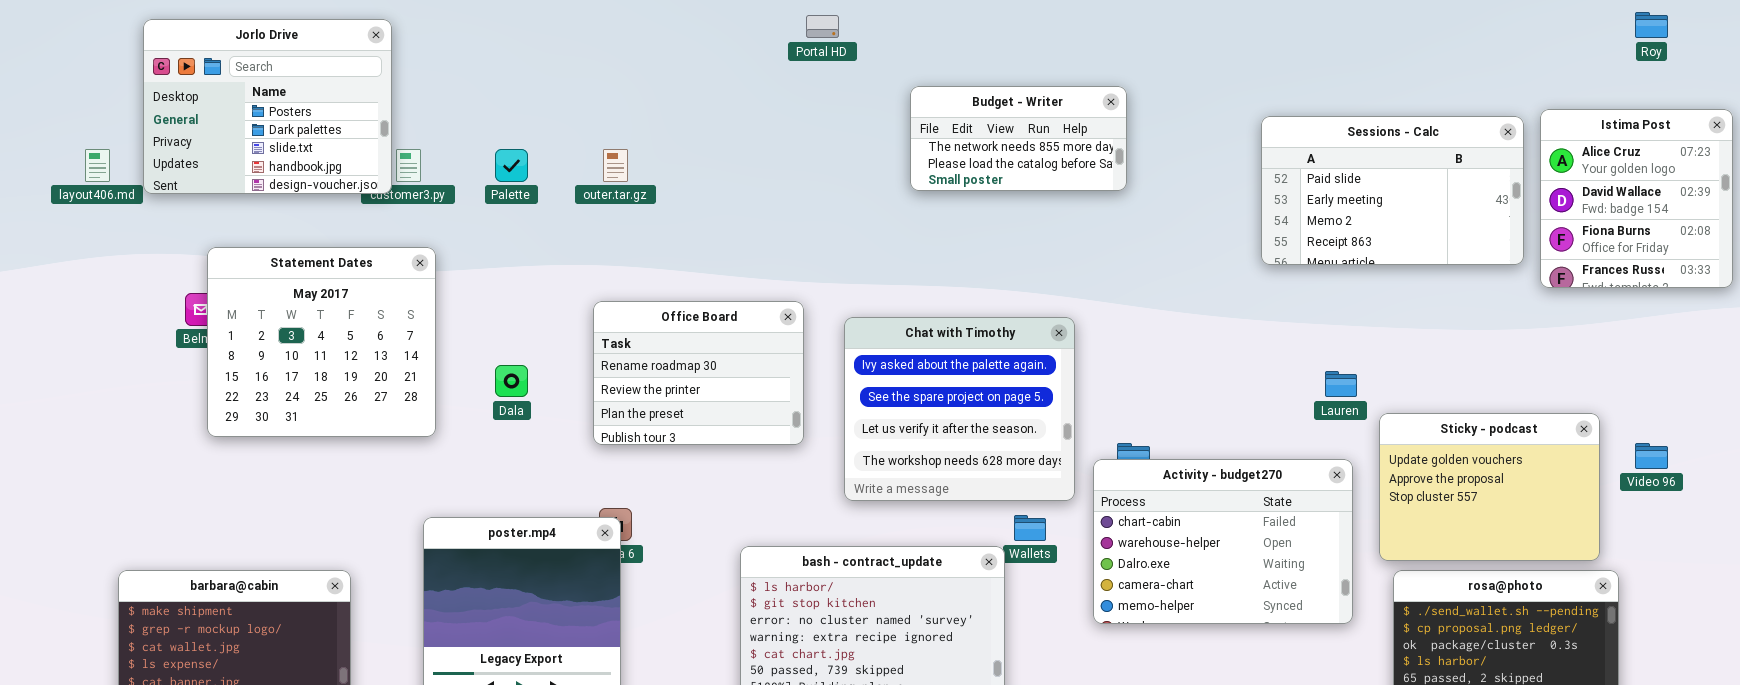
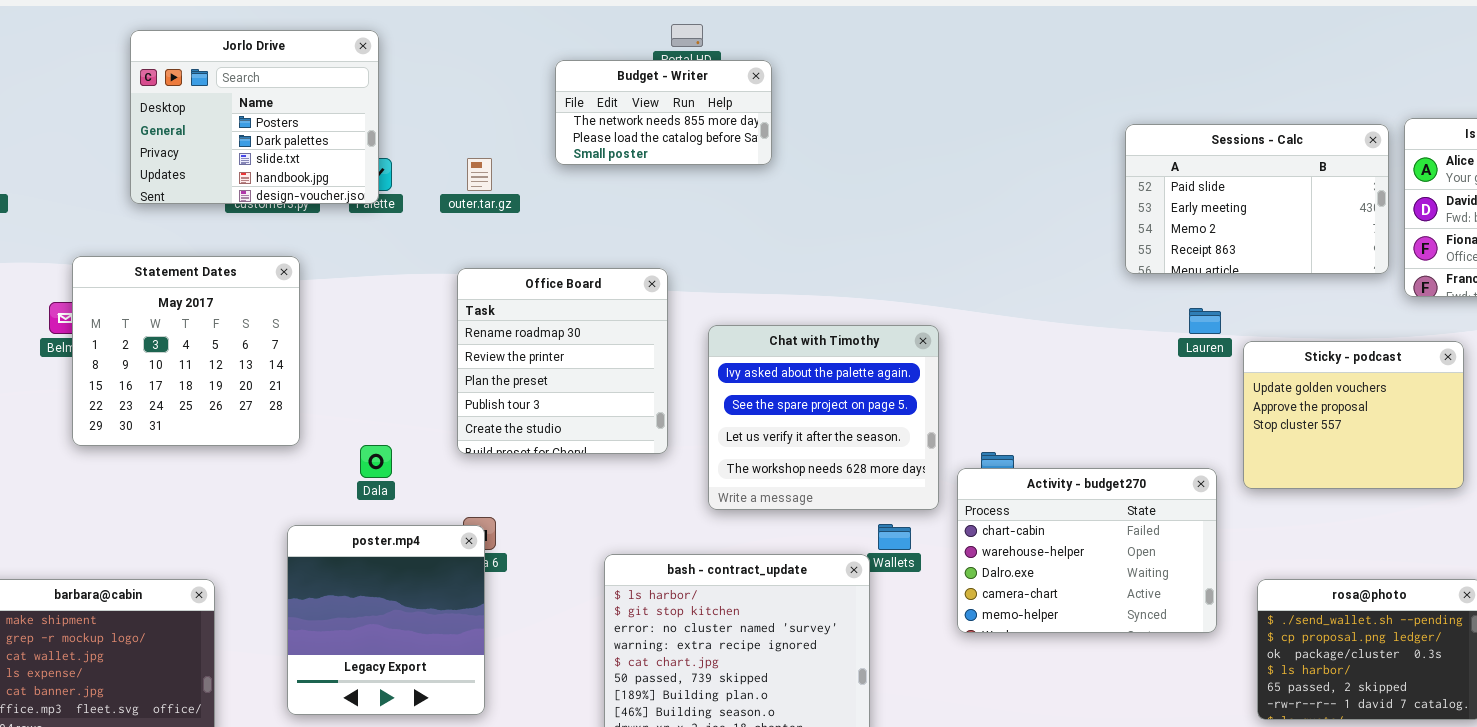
Jorlo Drive: [143,19,392,194] -> [130,30,379,204], moved
Budget - Writer: [910,86,1127,191] -> [555,60,772,165], moved
Office Board: [593,301,804,445] -> [457,268,668,454], resized
Dala: [495,365,528,397] -> [360,445,392,478], moved
Lauren: [1325,371,1357,397] -> [1189,308,1221,334], moved
Sticky - podcast: [1379,413,1600,561] -> [1243,341,1464,489], moved

